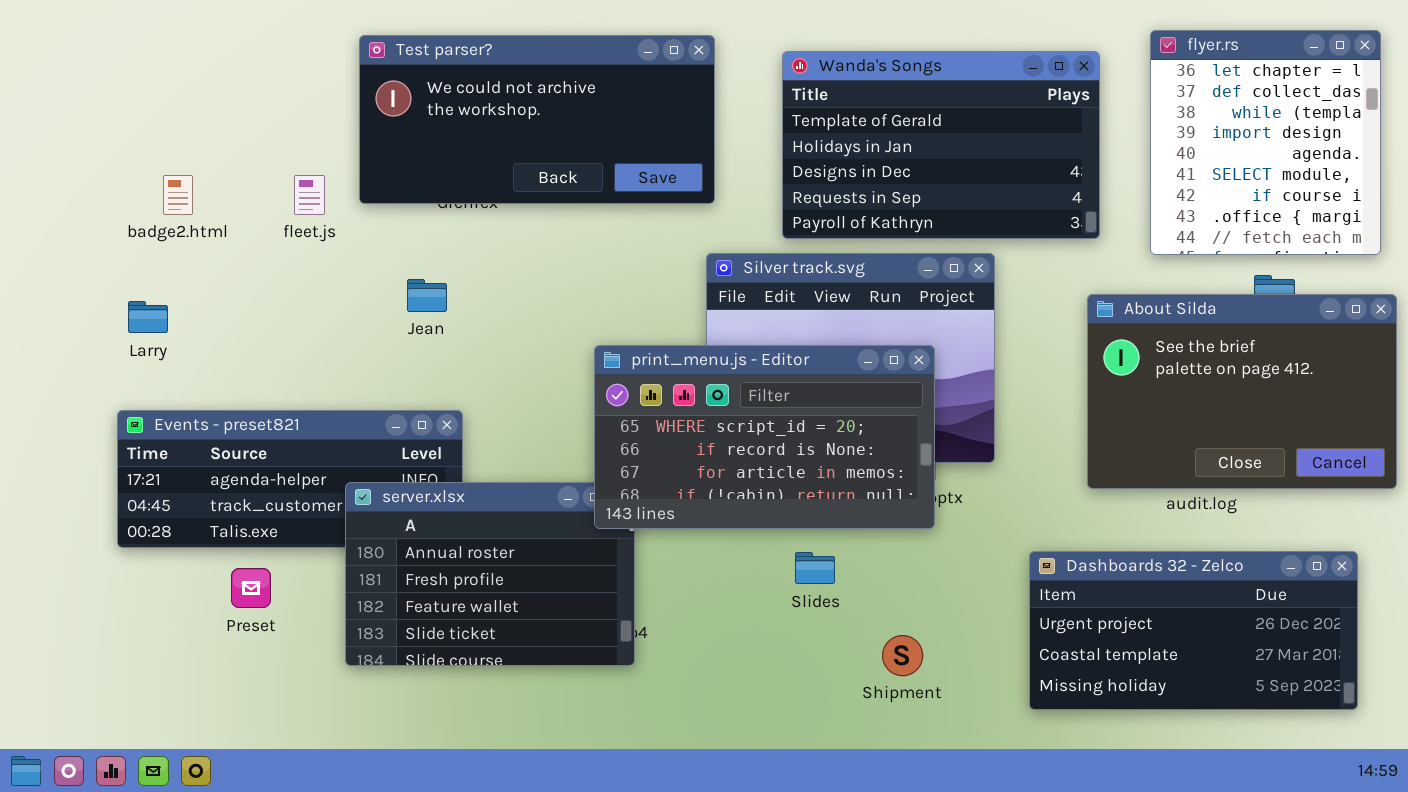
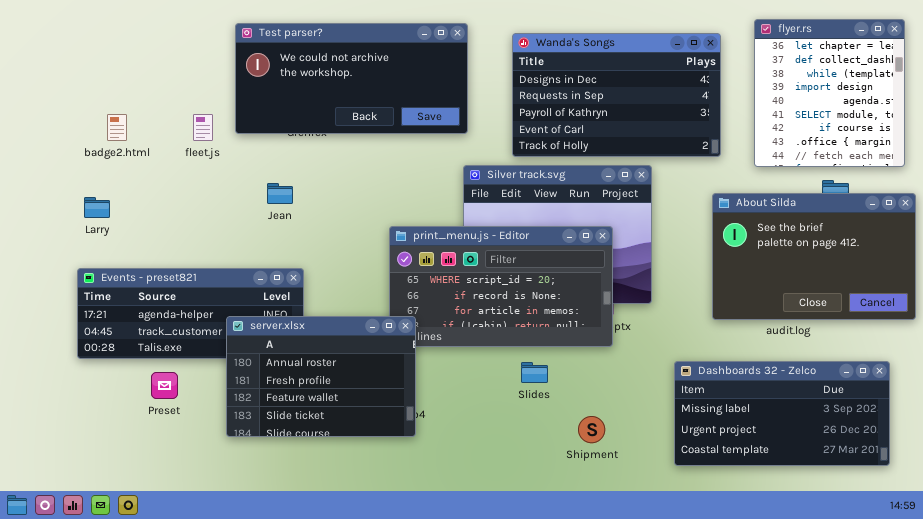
Wanda's Songs: [782,51,1100,239] -> [512,33,721,157], scrolled down 2 rows
server.xlsx: [345,482,635,666] -> [226,316,416,437], raised
Dashboards 32 - Zelco: [1029,551,1358,710] -> [674,361,890,466], scrolled up 1 row

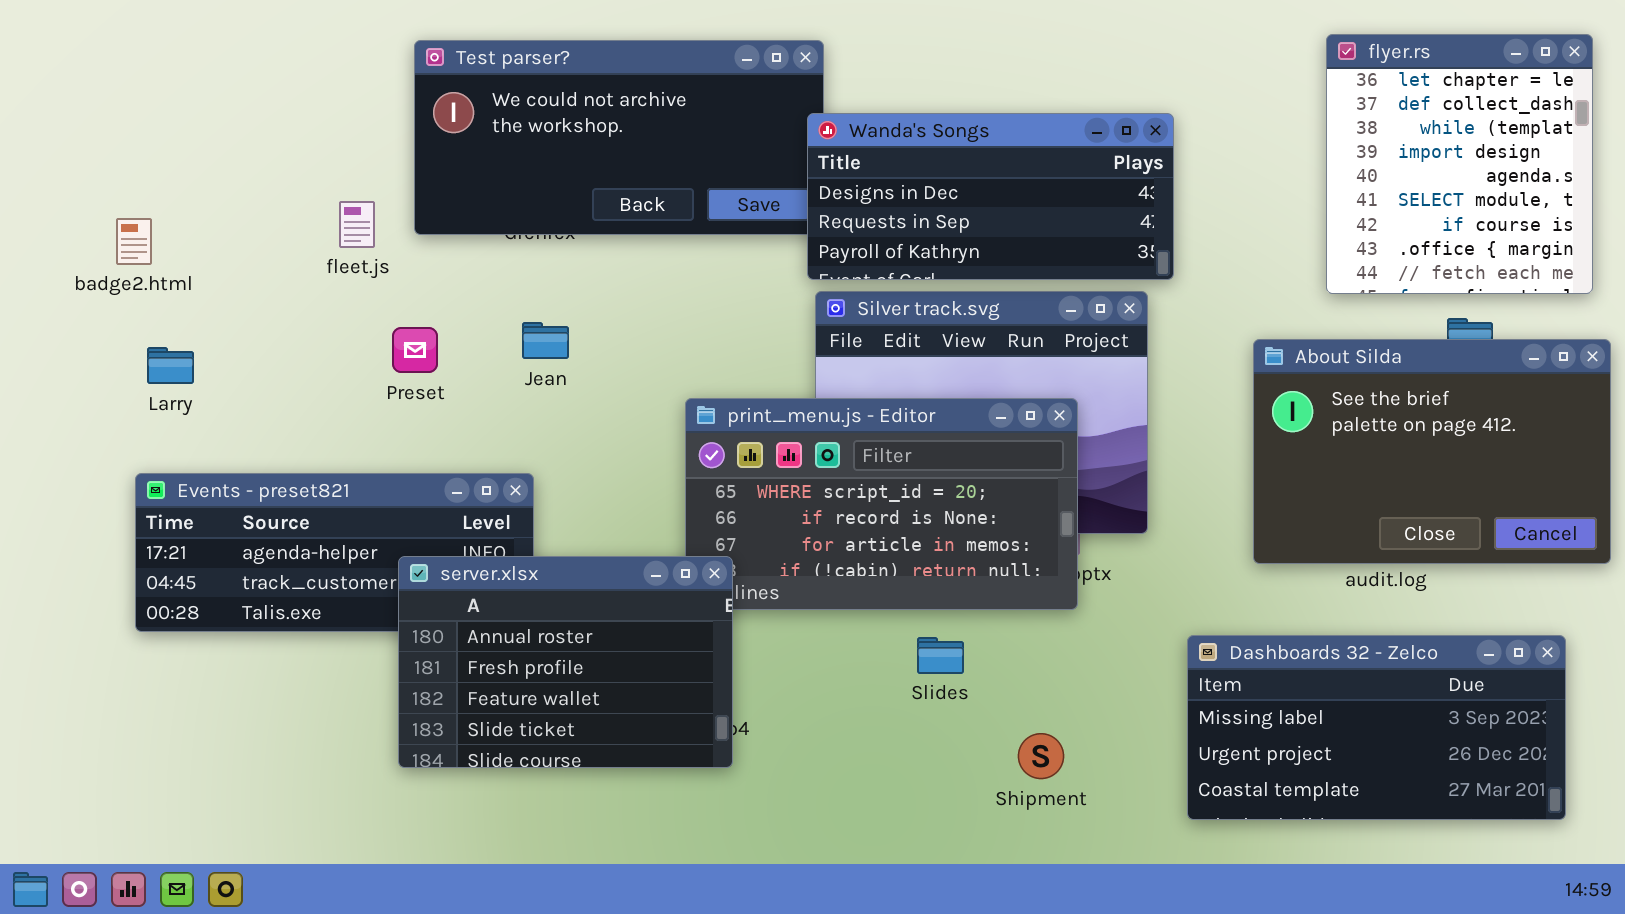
Wanda's Songs: [512,33,721,157] -> [807,113,1174,280], moved, resized
badge2.html: [107,114,127,141] -> [116,218,152,265], moved
Jean: [267,183,293,204] -> [522,322,569,359], moved
Preset: [151,372,178,399] -> [392,327,438,373], moved

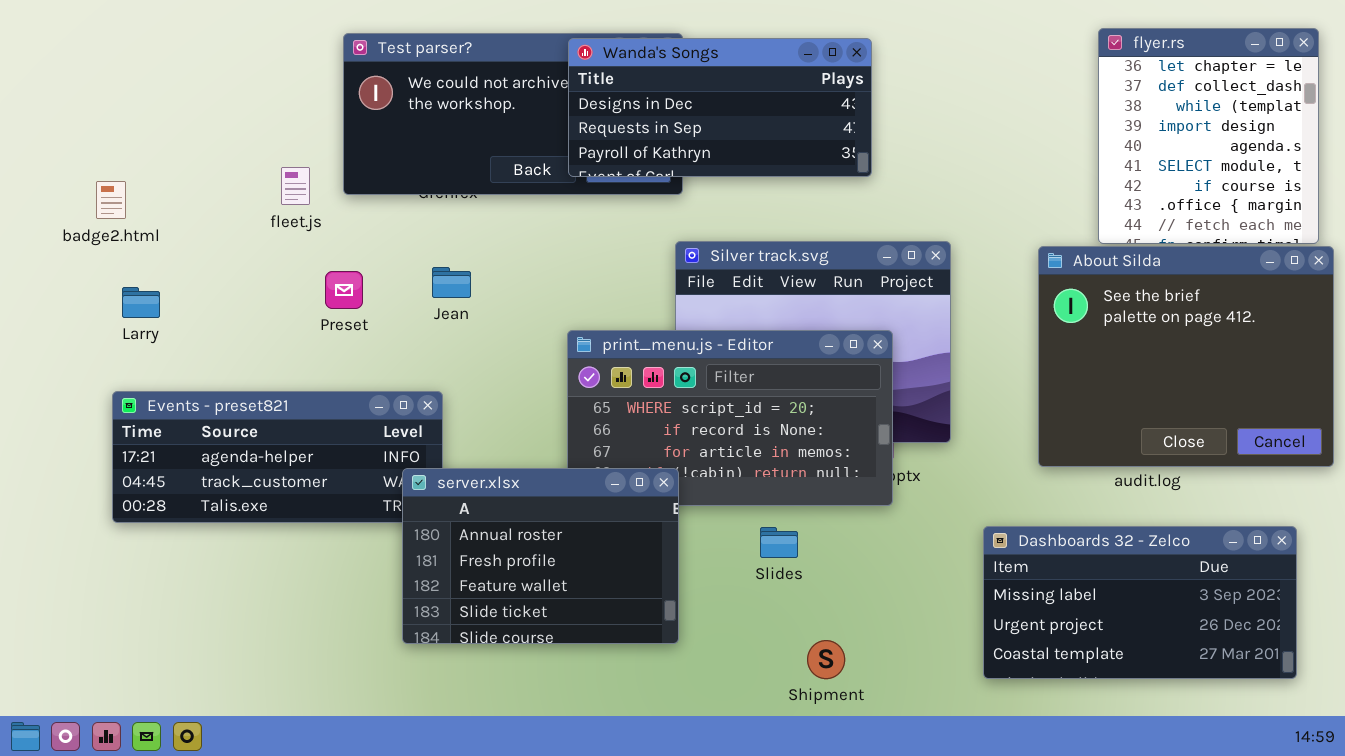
Wanda's Songs: [807,113,1174,280] -> [568,38,872,177], moved
About Silda: [1253,339,1611,564] -> [1038,246,1334,467], resized
server.xlsx: [398,556,733,768] -> [402,468,679,644], moved
Shipment: [1018,733,1064,779] -> [807,640,845,679], moved

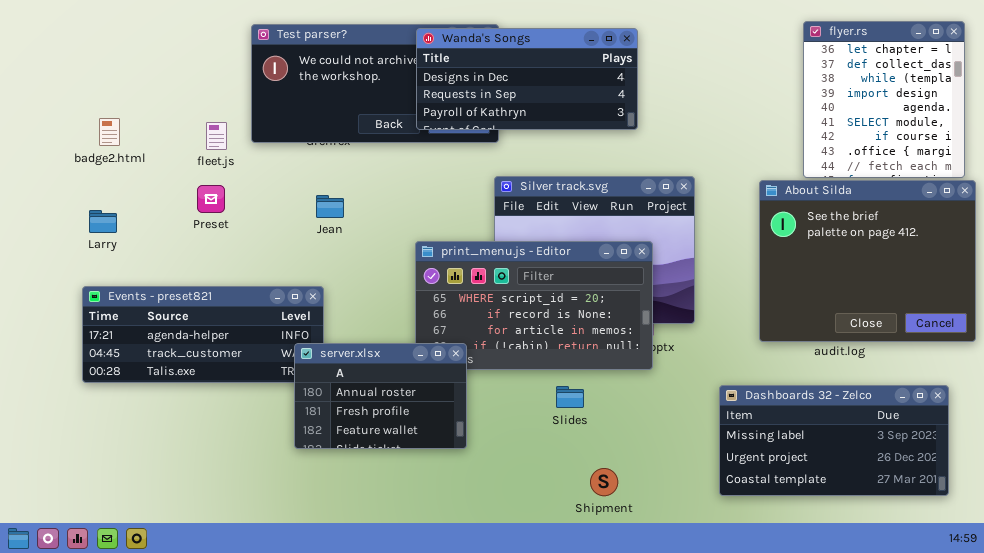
badge2.html: [96,181,126,219] -> [99,118,120,146], moved
Preset: [325,271,363,309] -> [197,185,225,213], moved
server.xlsx: [402,468,679,644] -> [294,343,467,449], resized

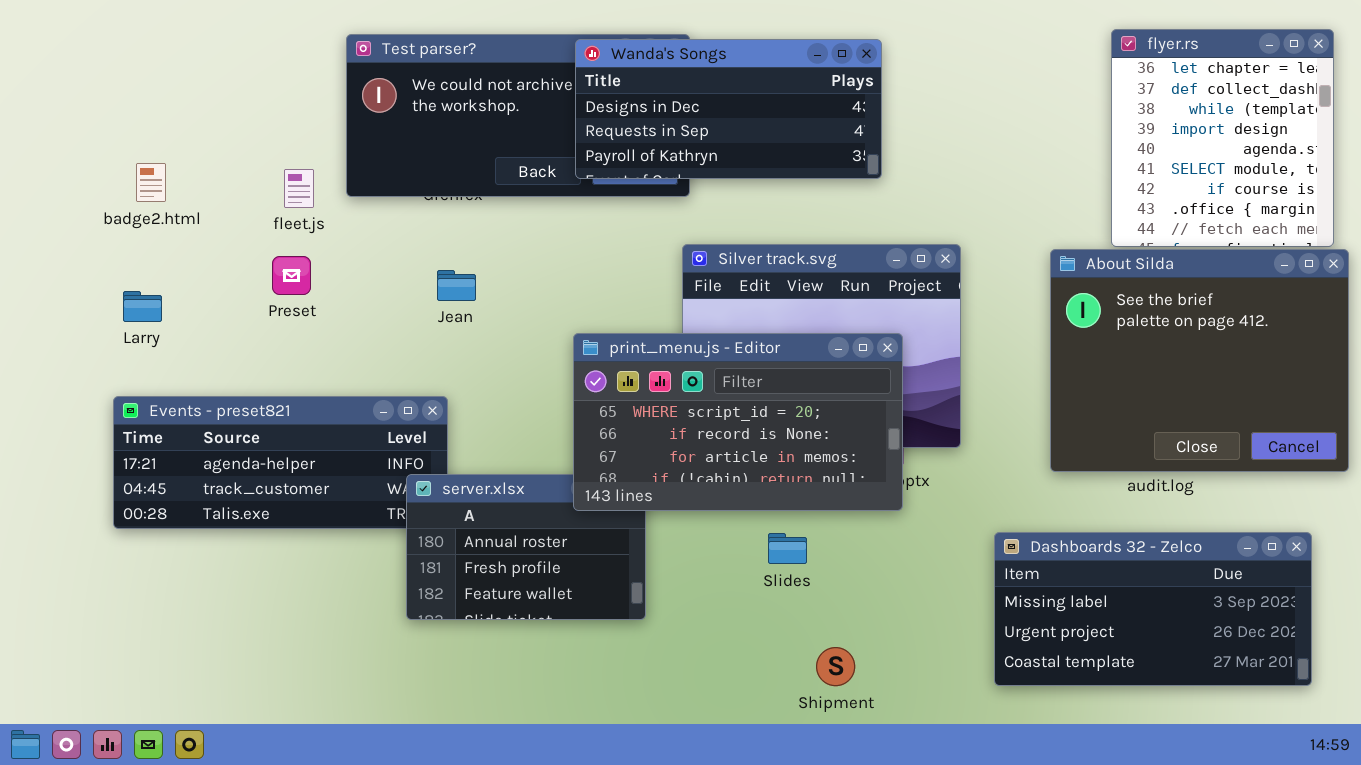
print_menu.js - Editor: [415,241,653,370] -> [573,333,903,511], raised

